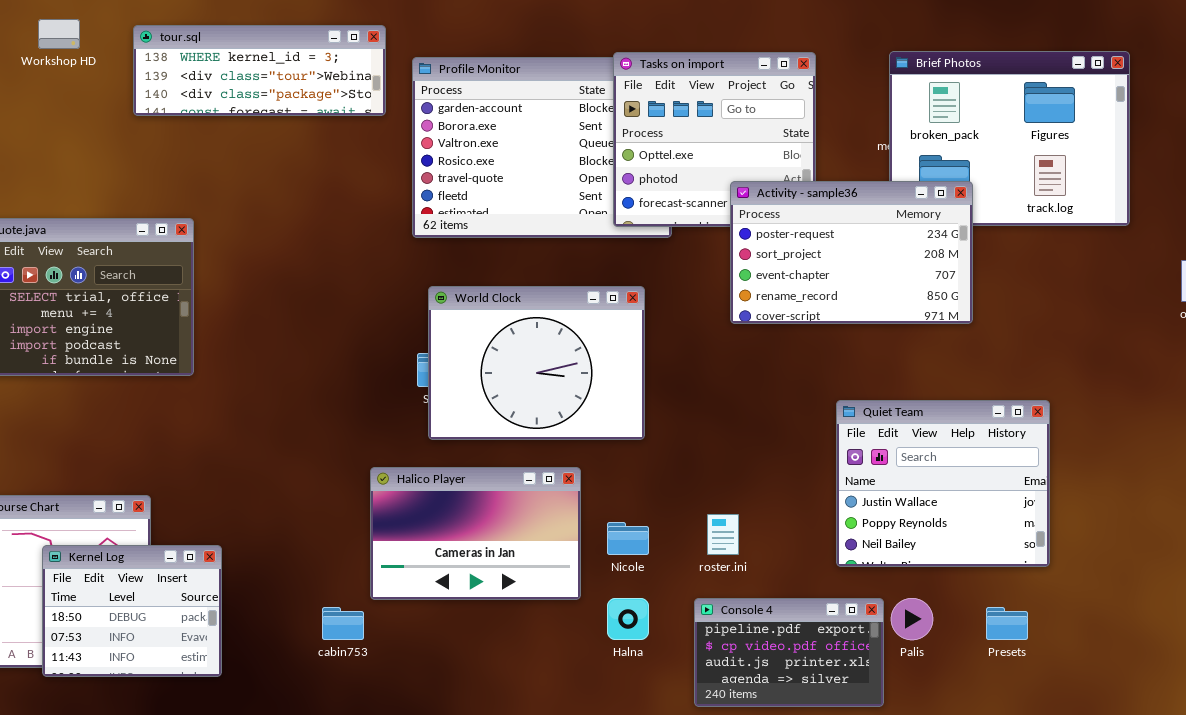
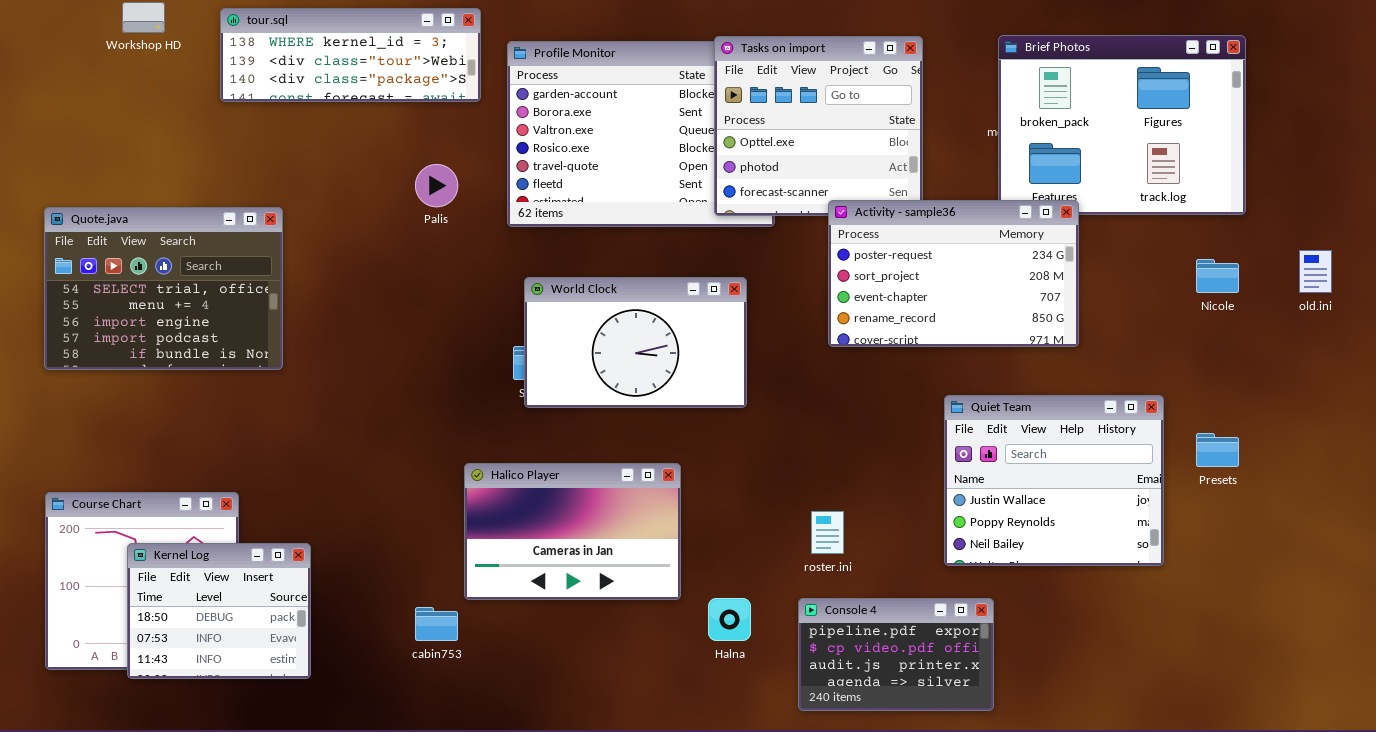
Activity - sample36: [730,181,973,324] -> [828,200,1079,347], moved
World Clock: [428,286,645,440] -> [524,277,747,408], resized
Nicole: [607,522,649,555] -> [1196,259,1239,293], moved
Palis: [891,598,933,640] -> [415,164,458,207], moved
Presets: [986,607,1028,640] -> [1196,433,1239,467], moved

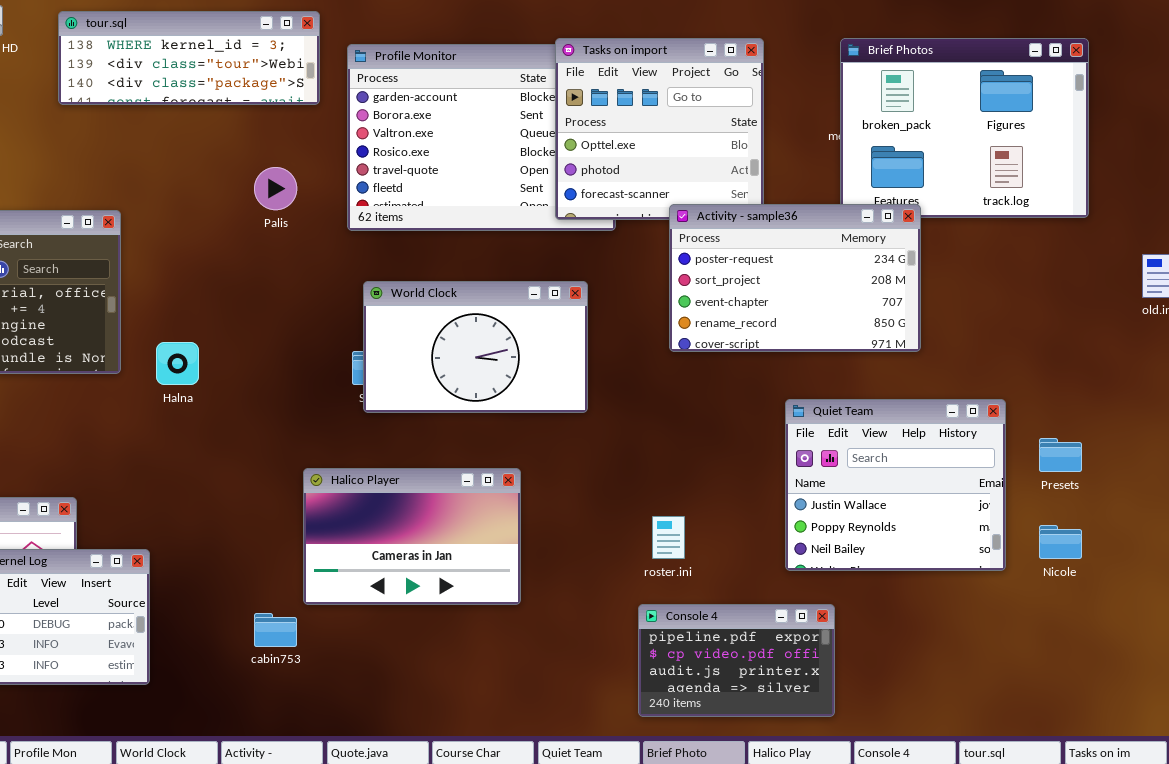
Nicole: [1196,259,1239,293] -> [1039,525,1082,559], moved
Halna: [708,598,751,641] -> [156,342,199,385], moved

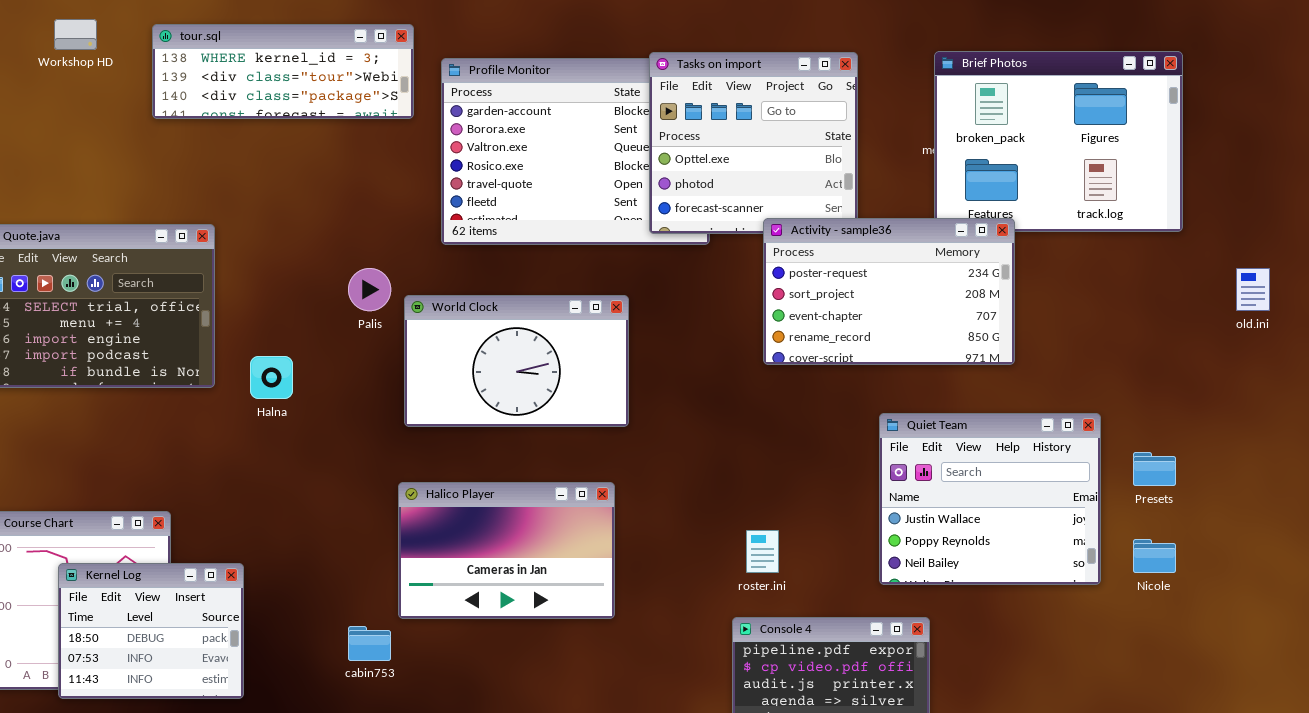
Palis: [254,167,297,210] -> [348,268,391,311], moved
World Clock: [363,281,588,413] -> [404,295,629,427], moved

